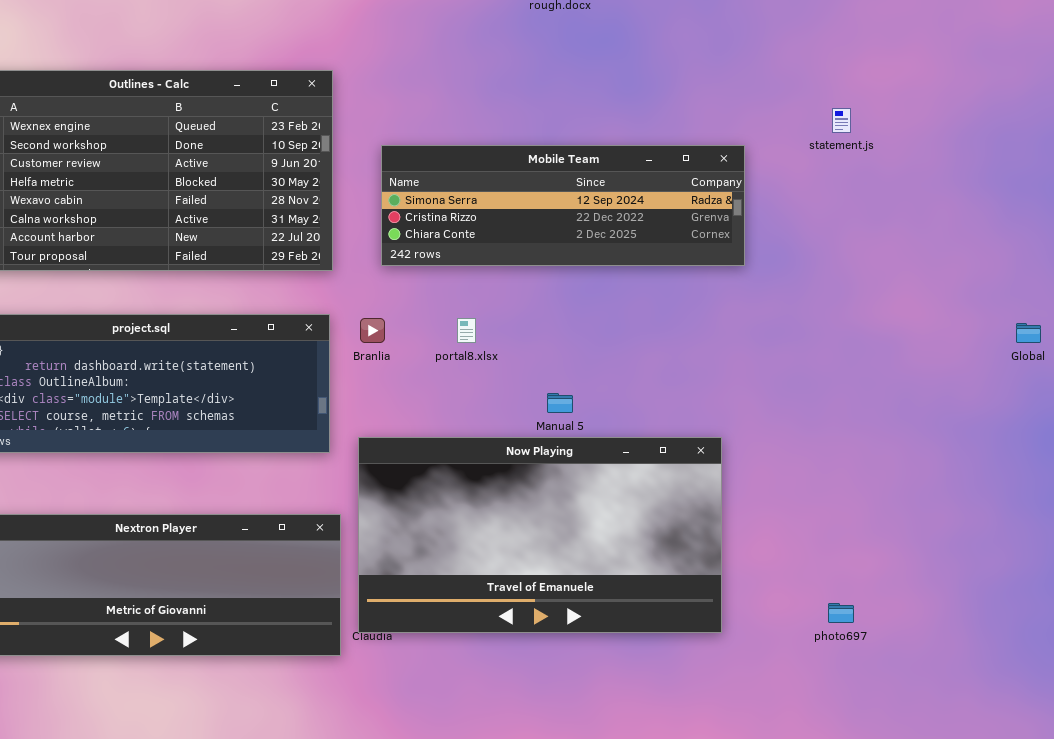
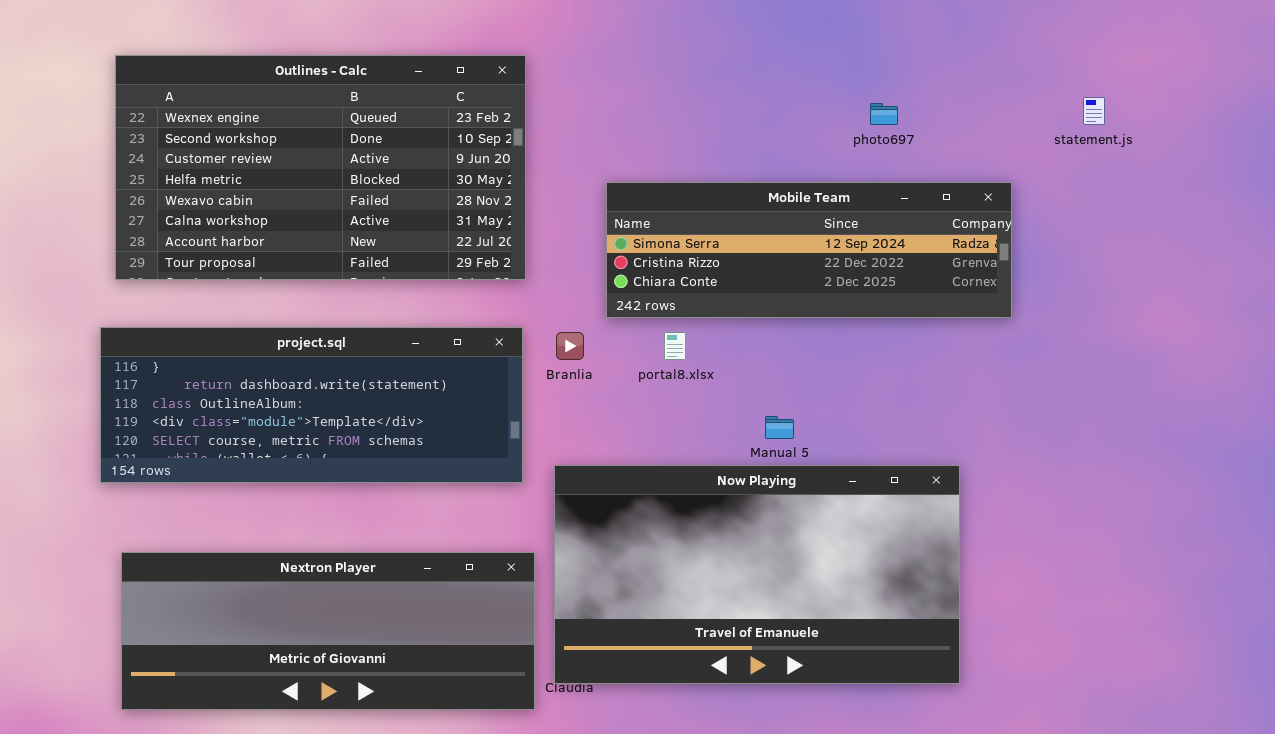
Mobile Team: [381,145,745,266] -> [606,182,1012,318], moved
photo697: [828,603,854,623] -> [870,103,898,125], moved

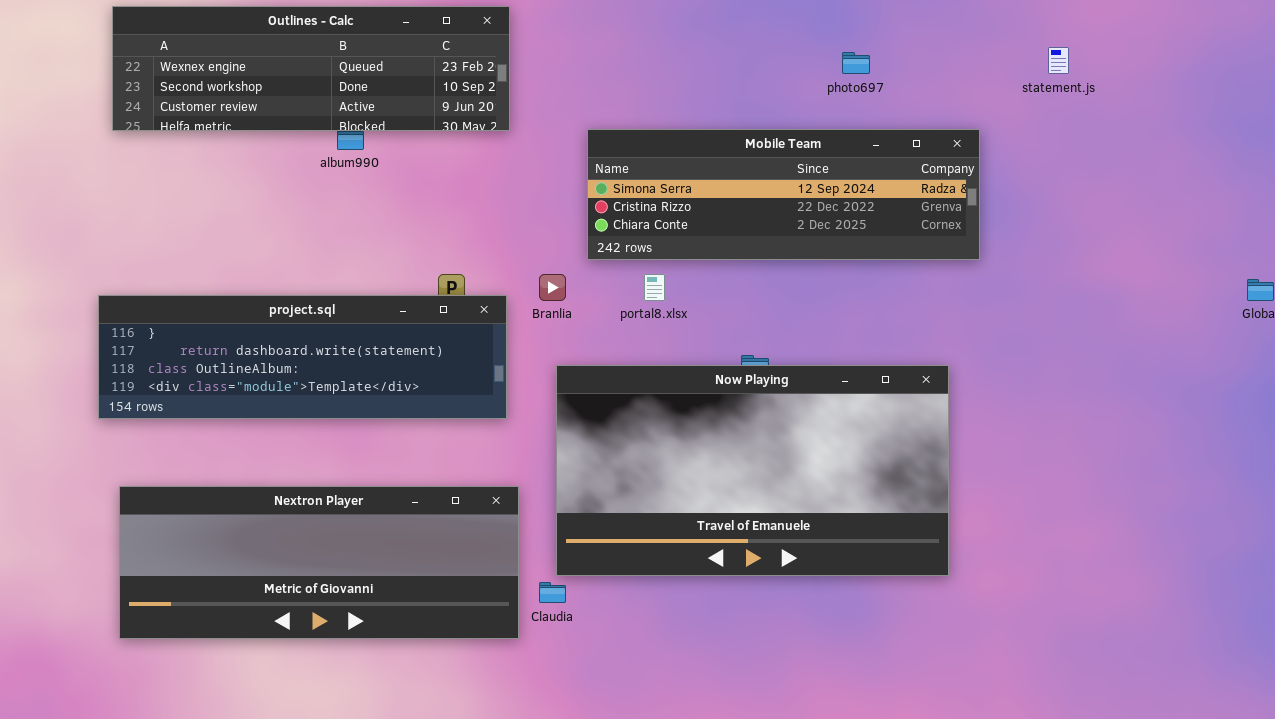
Outlines - Calc: [115,55,526,280] -> [112,6,510,131], resized
project.sql: [100,327,523,483] -> [98,295,507,419], resized
Now Playing: [554,465,960,684] -> [556,365,949,576], moved

